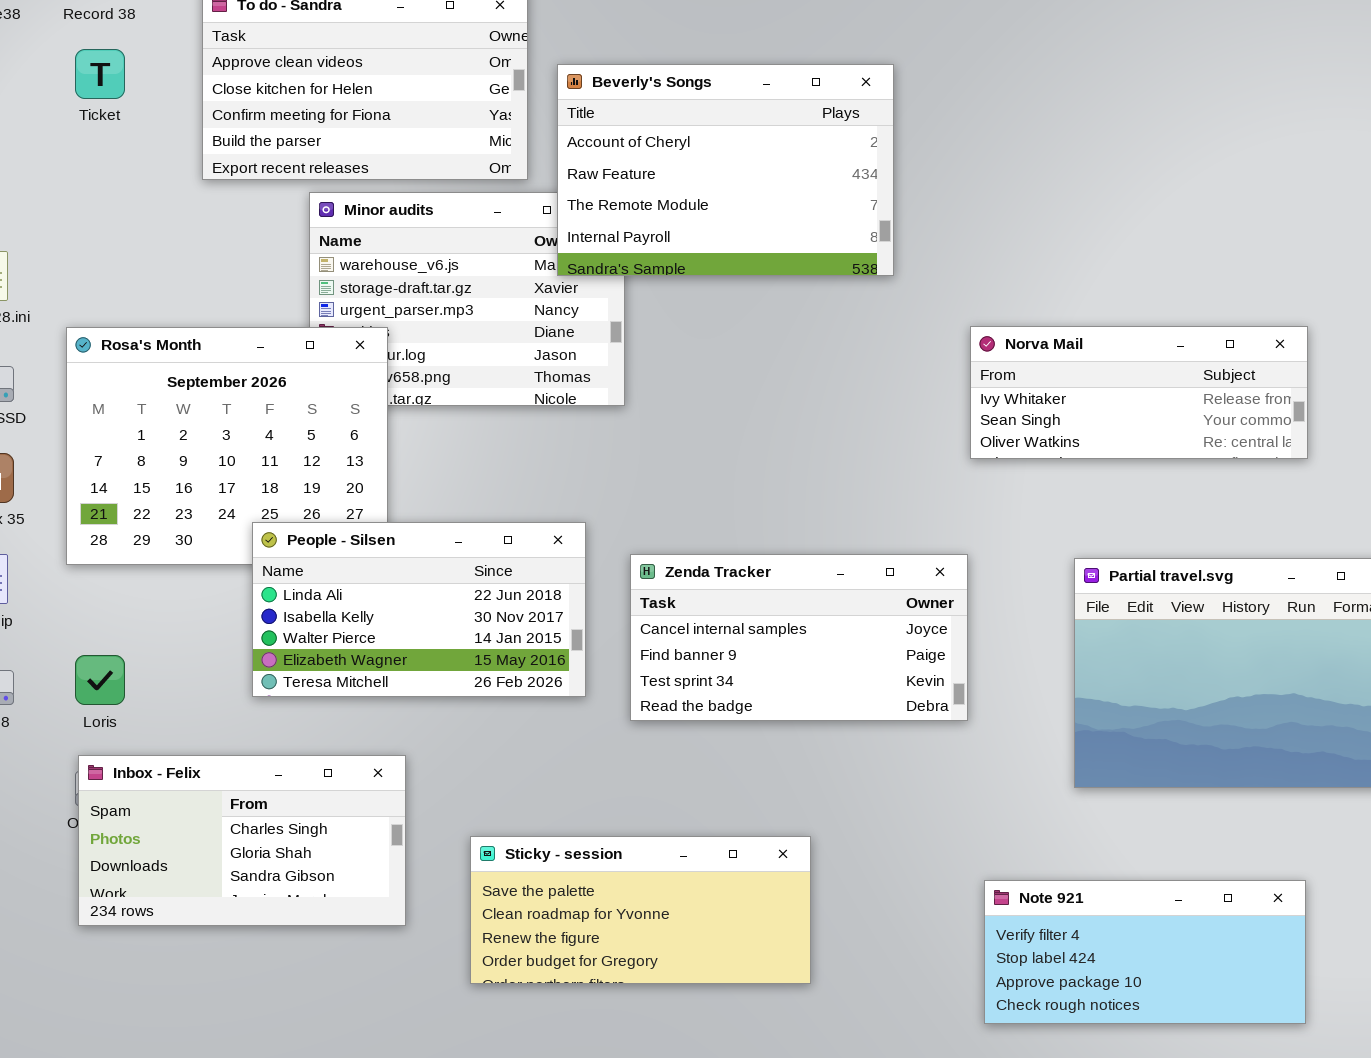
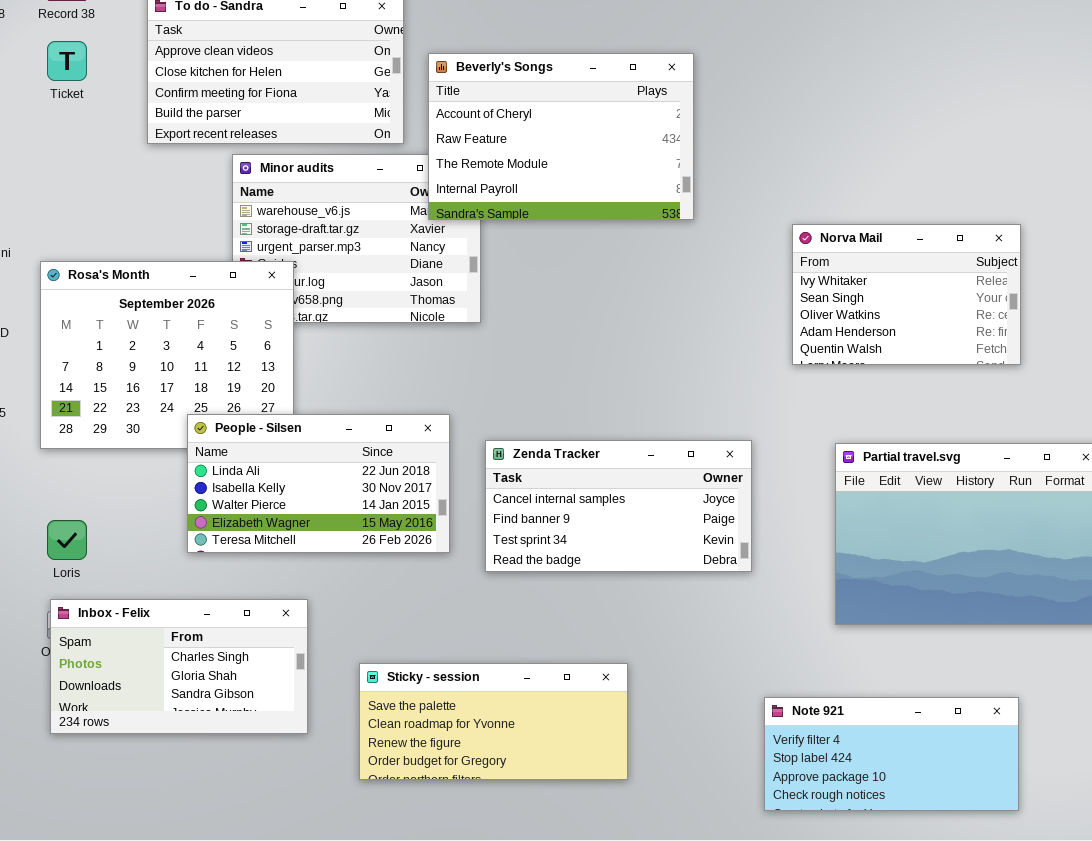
Norva Mail: [970,326,1308,459] -> [792,224,1021,365], resized

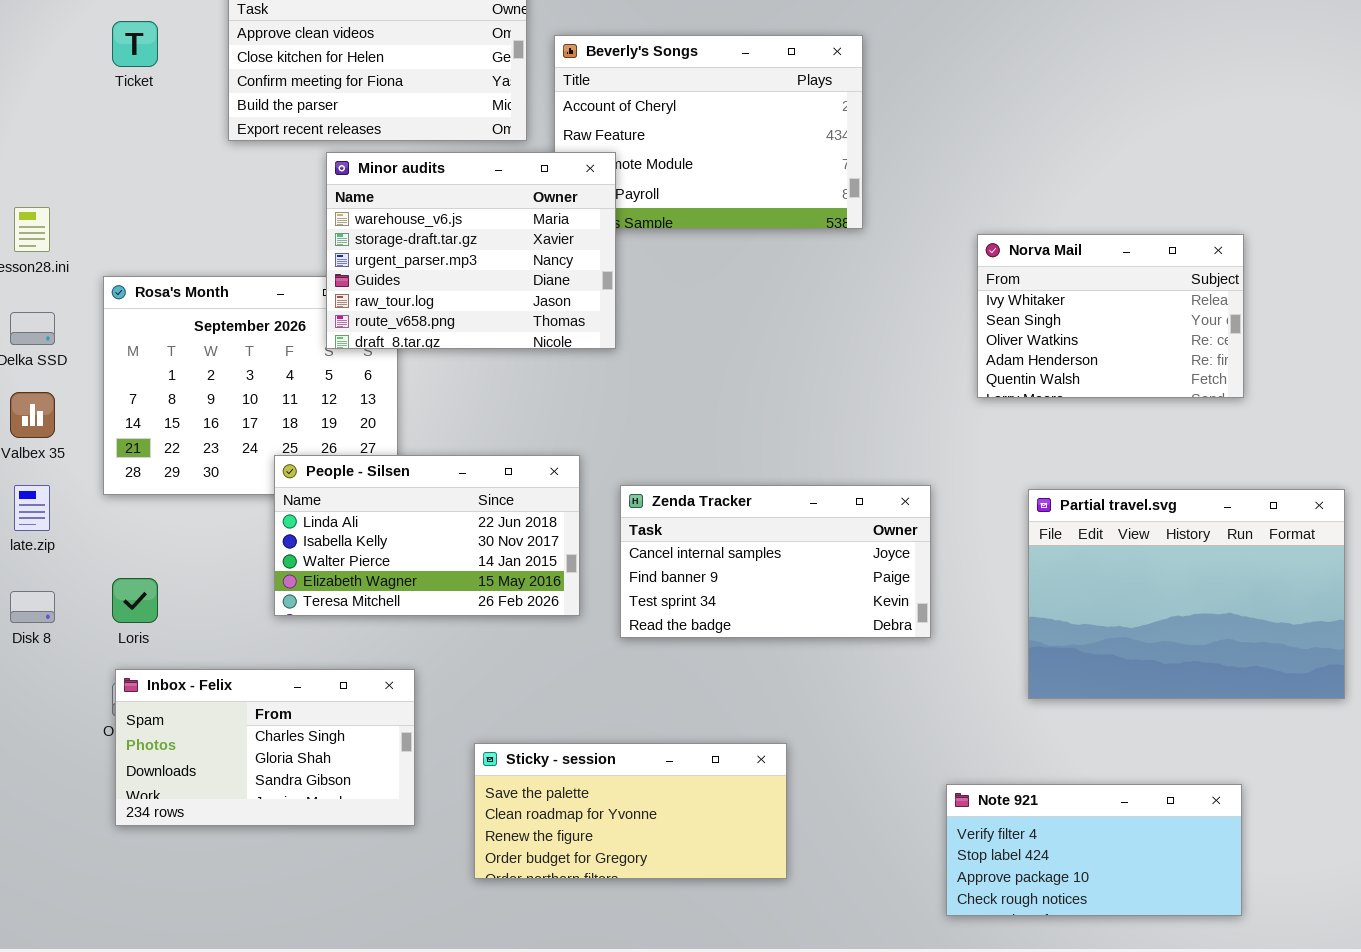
Minor audits: [232,154,481,323] -> [326,152,616,349], raised

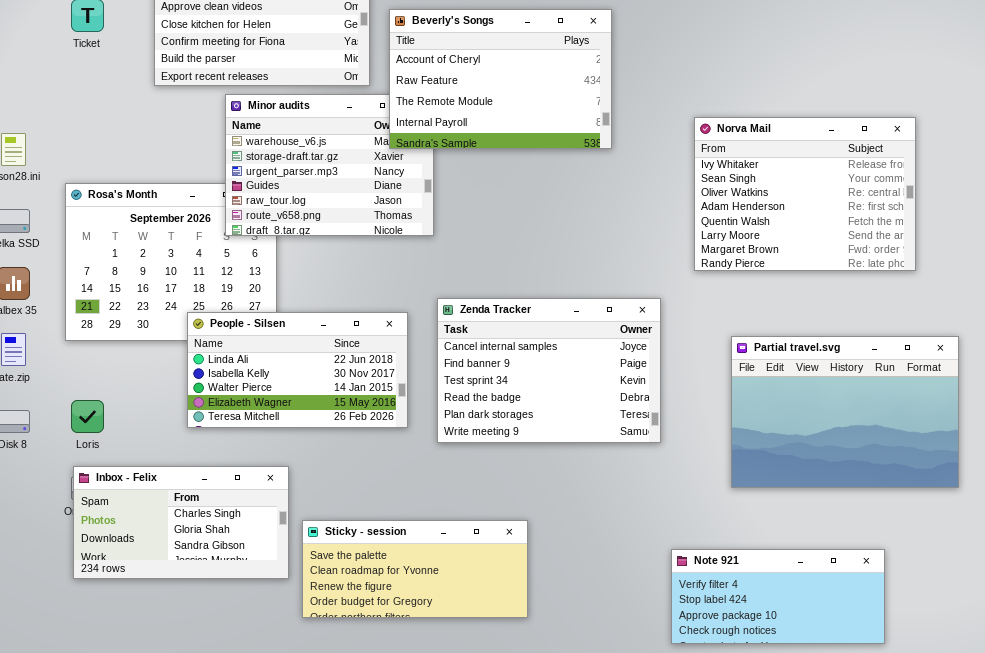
Beverly's Songs: [554,35,863,229] -> [389,9,612,149], raised
Norva Mail: [977,234,1244,398] -> [694,117,916,271], resized
Zenda Tracker: [620,485,931,638] -> [437,298,661,443], resized
Sticky - session: [474,743,787,879] -> [302,520,528,618], moved

